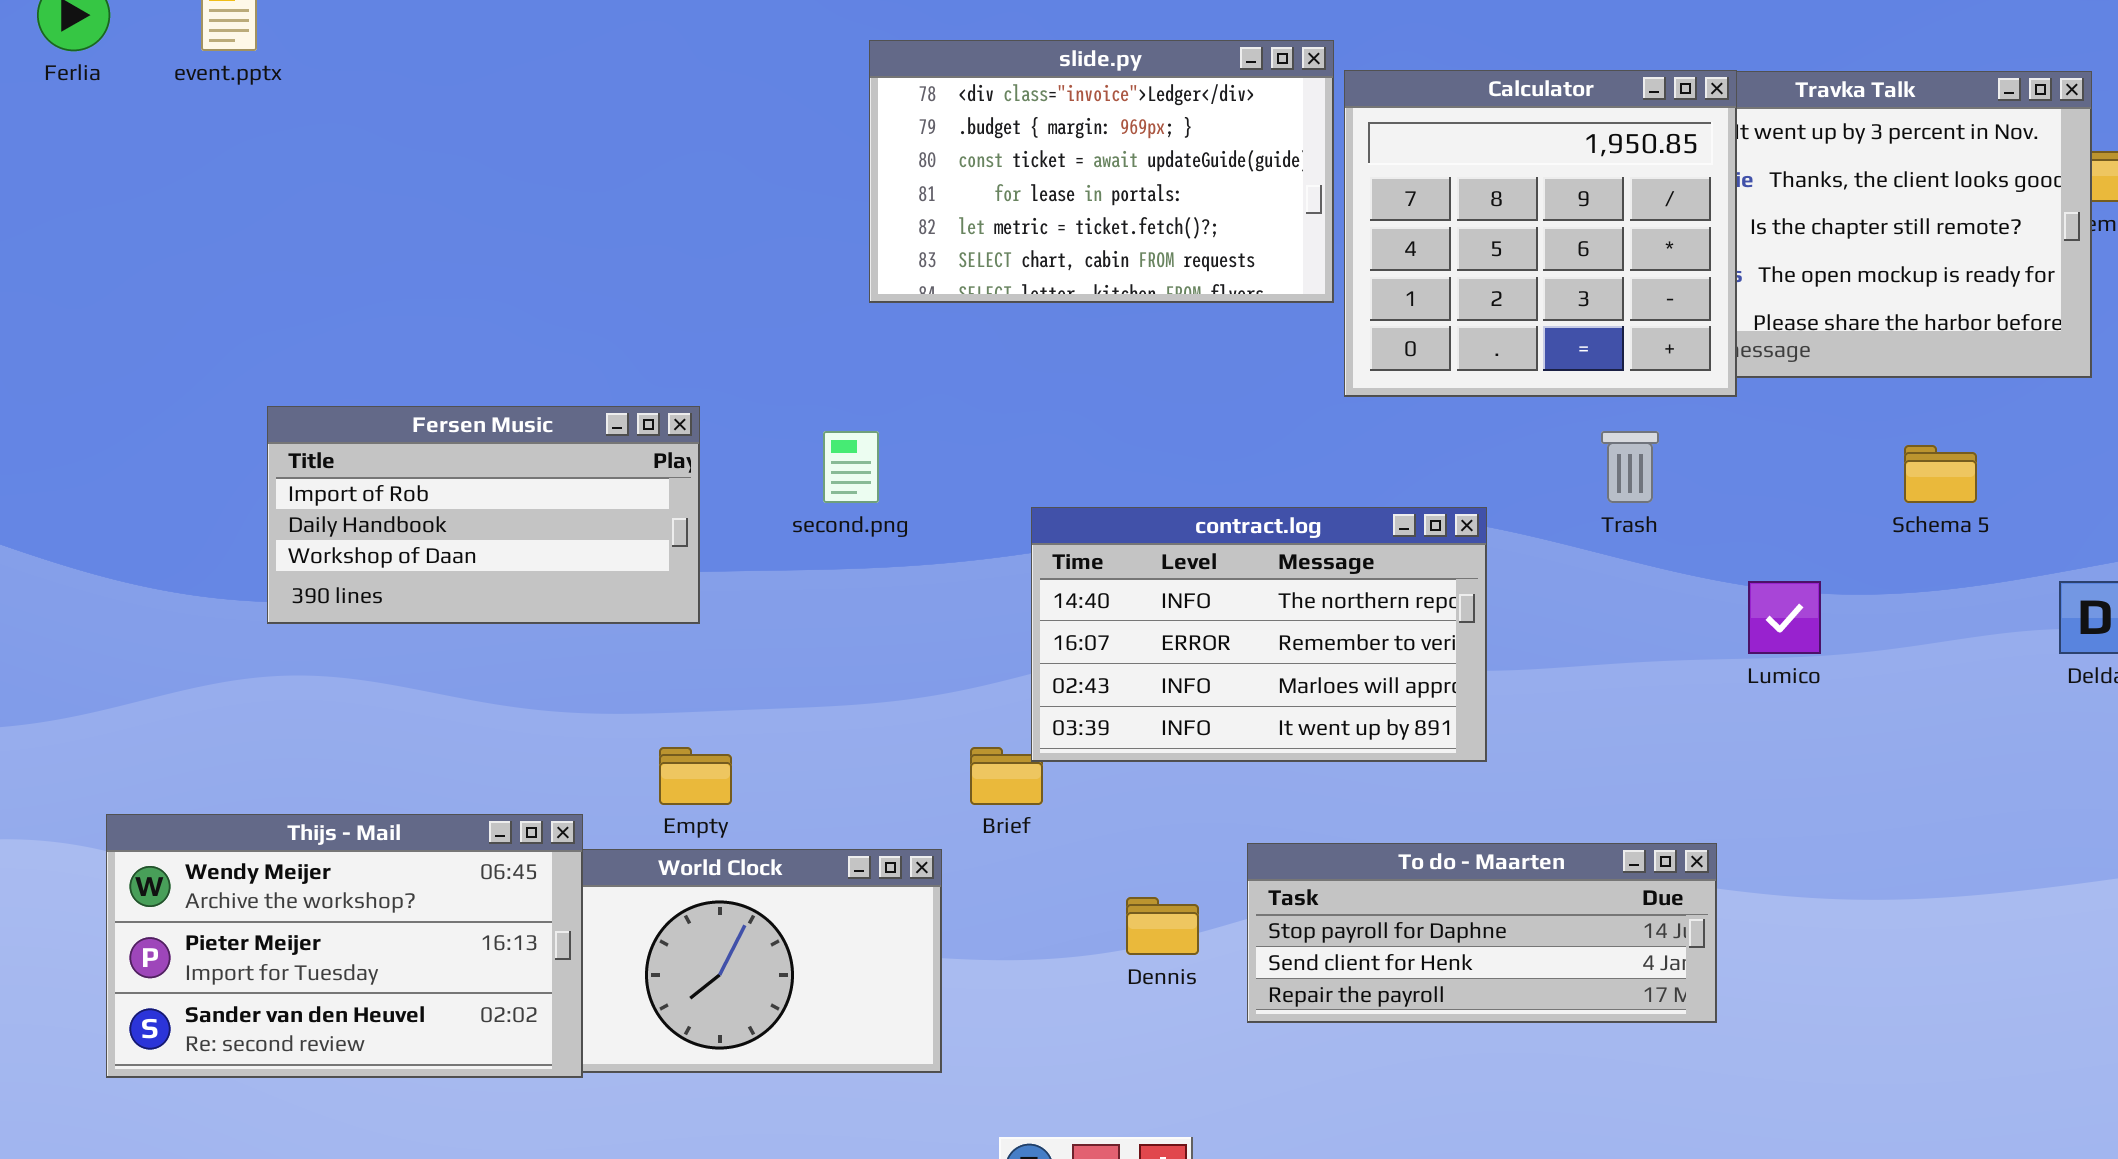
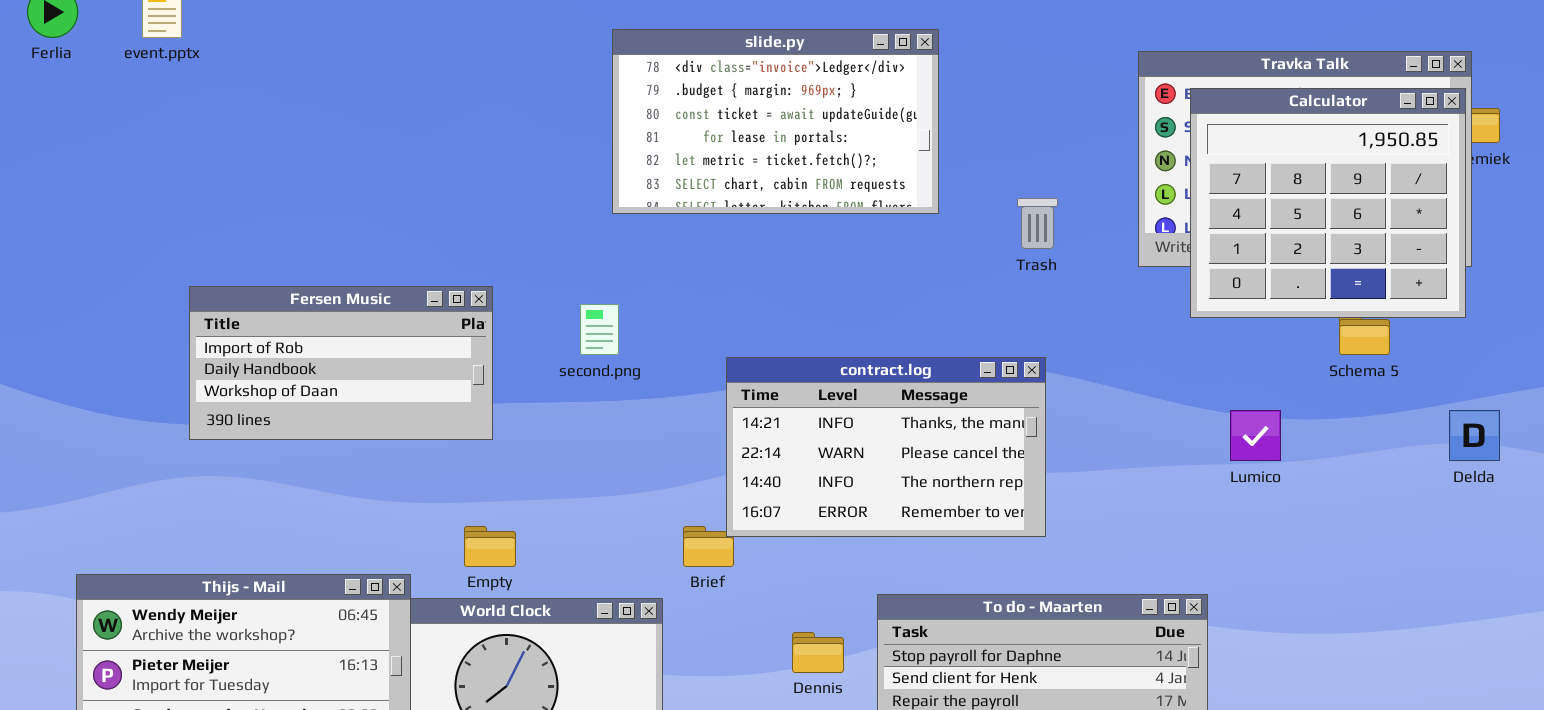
Calculator: [1344,70,1737,397] -> [1190,88,1466,318], moved
Trash: [1601,431,1659,503] -> [1017,198,1058,249], moved
contract.log: [1031,507,1487,762] -> [726,357,1046,537], scrolled up 2 rows

